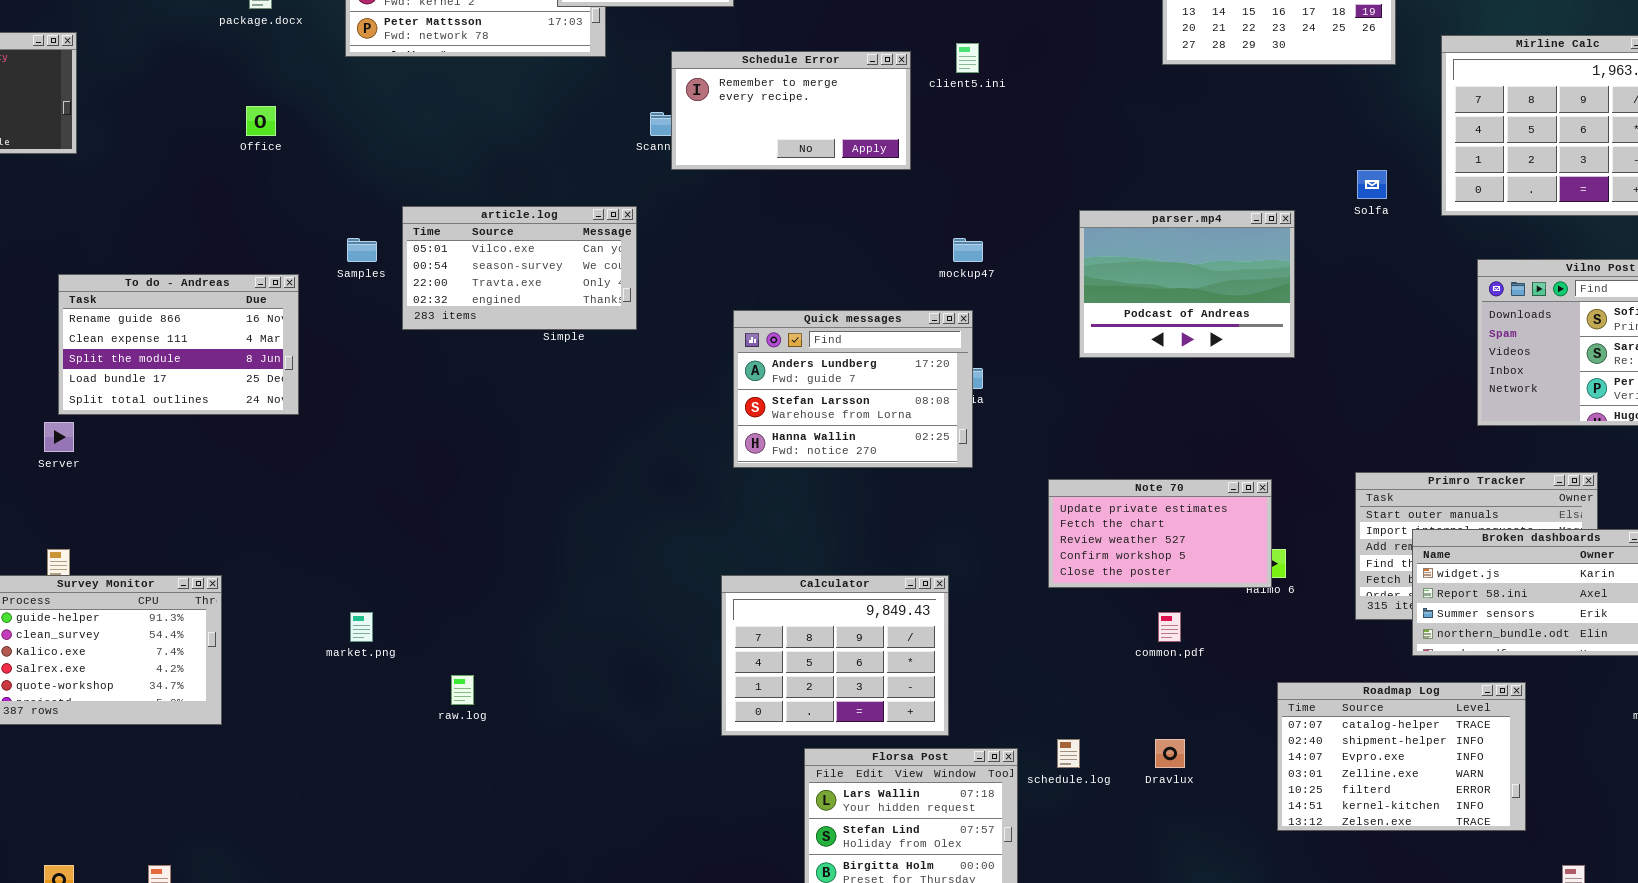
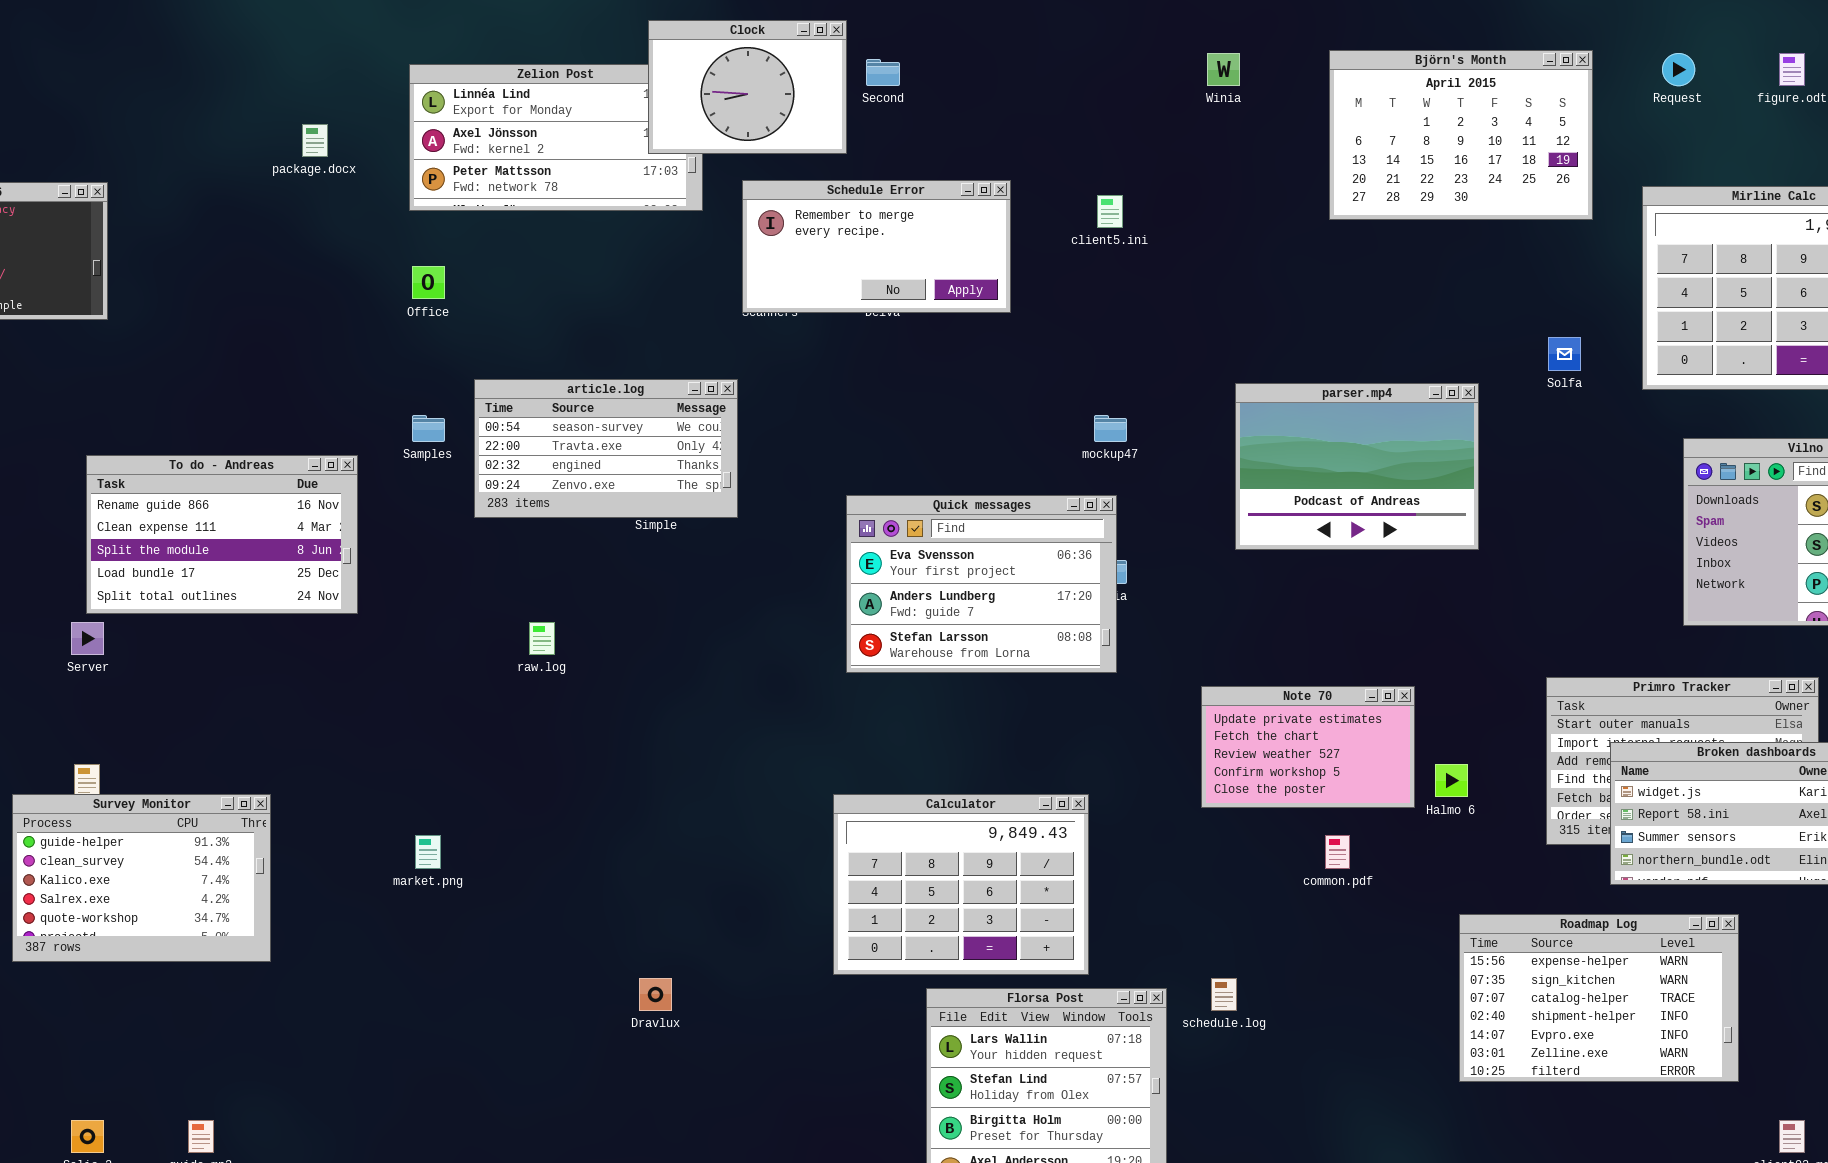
Schedule Error: [671,51,911,170] -> [742,180,1011,313], moved
Office: [246,106,276,136] -> [412,266,445,299], moved
article.log: [402,206,637,330] -> [474,379,738,518], scrolled down 1 row
Quick messages: [733,310,973,468] -> [846,495,1117,673], scrolled up 1 row
Note 70: [1048,479,1272,588] -> [1201,686,1415,808], resized
raw.log: [451,675,474,705] -> [529,622,555,655], moved
Roadmap Log: [1277,682,1526,831] -> [1459,914,1739,1082], scrolled up 2 rows
Dravlux: [1155,739,1185,768] -> [639,978,672,1011], moved

